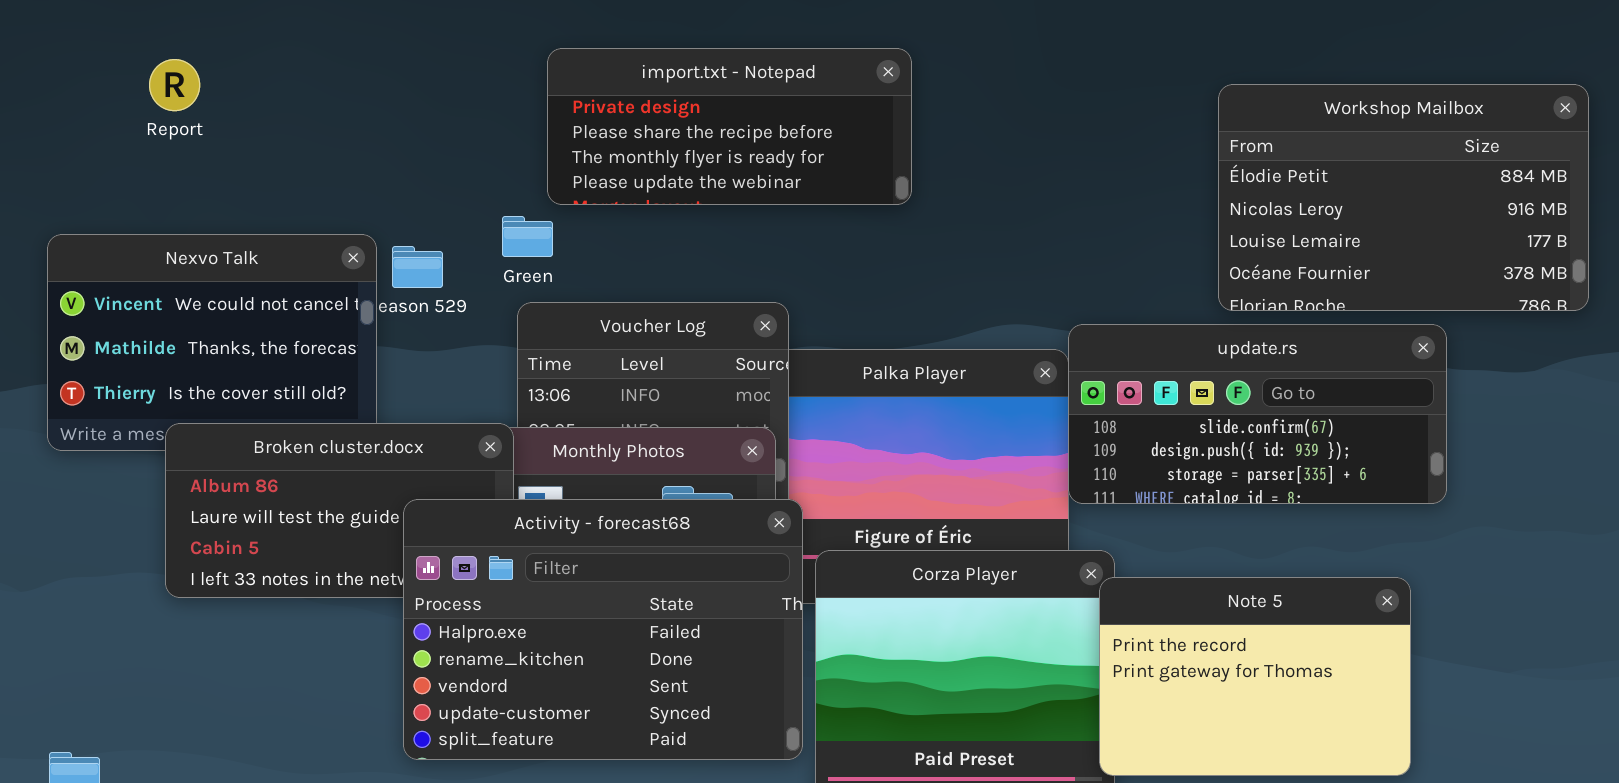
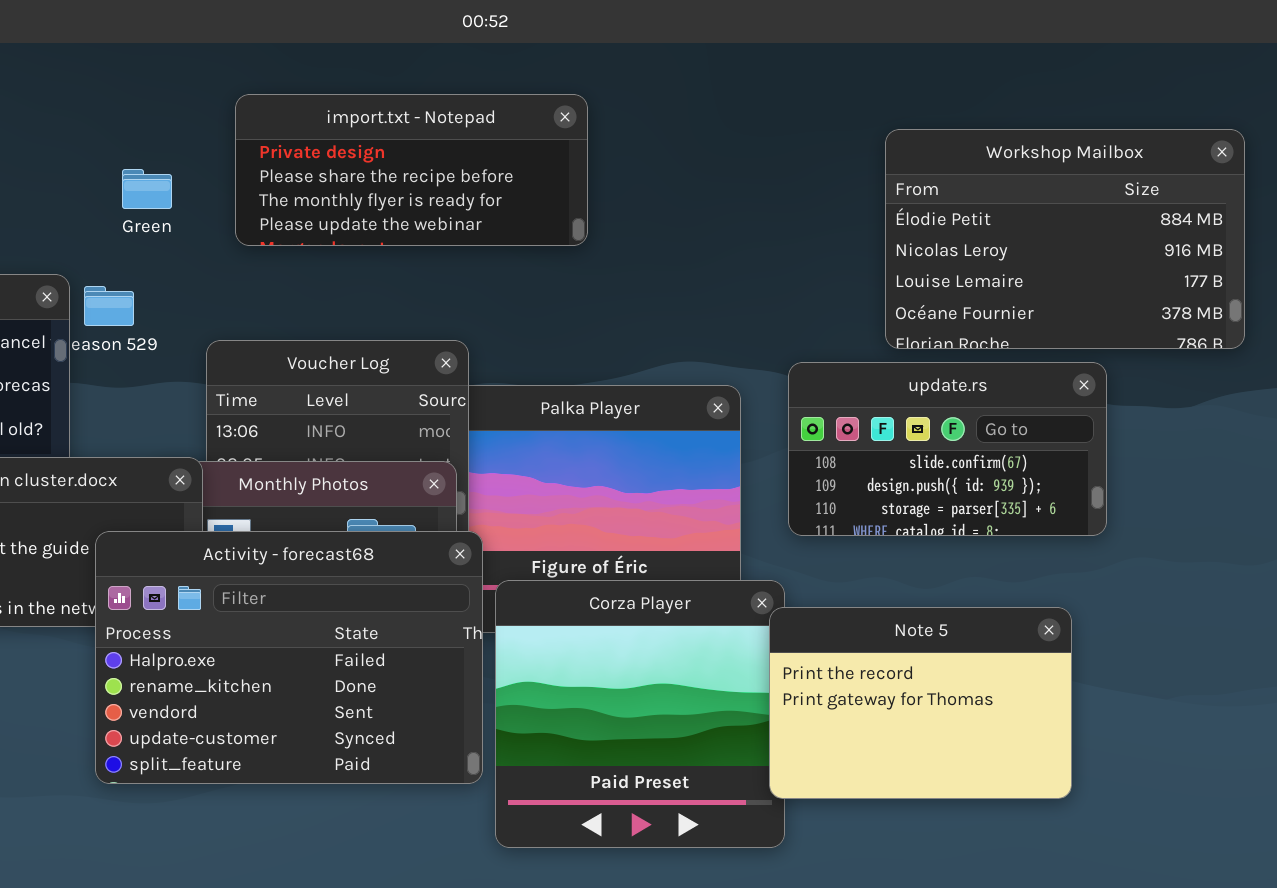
Green: [502,216,553,257] -> [122,169,172,209], moved
update.rs: [1068,324,1447,504] -> [788,362,1107,536], resized

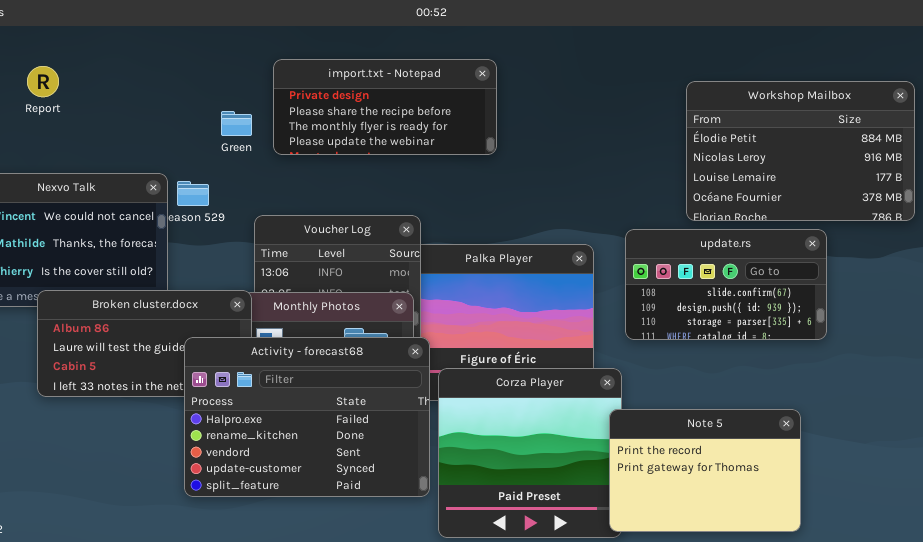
Green: [122,169,172,209] -> [221,111,252,136], moved
Note 5: [769,607,1072,799] -> [609,409,801,532], moved

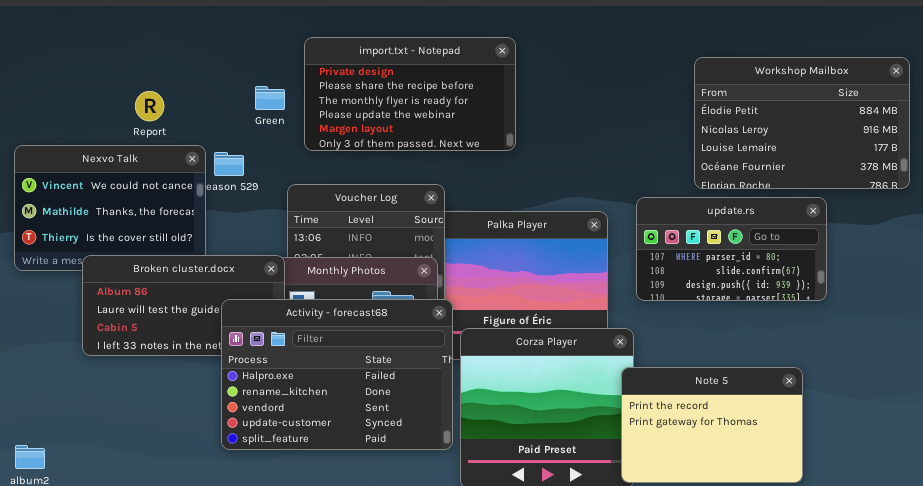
import.txt - Notepad: [273,59,497,155] -> [304,37,516,151], resized
Report: [27,66,59,97] -> [135,91,164,121], moved
update.rs: [625,229,827,340] -> [636,197,827,301], scrolled up 1 row

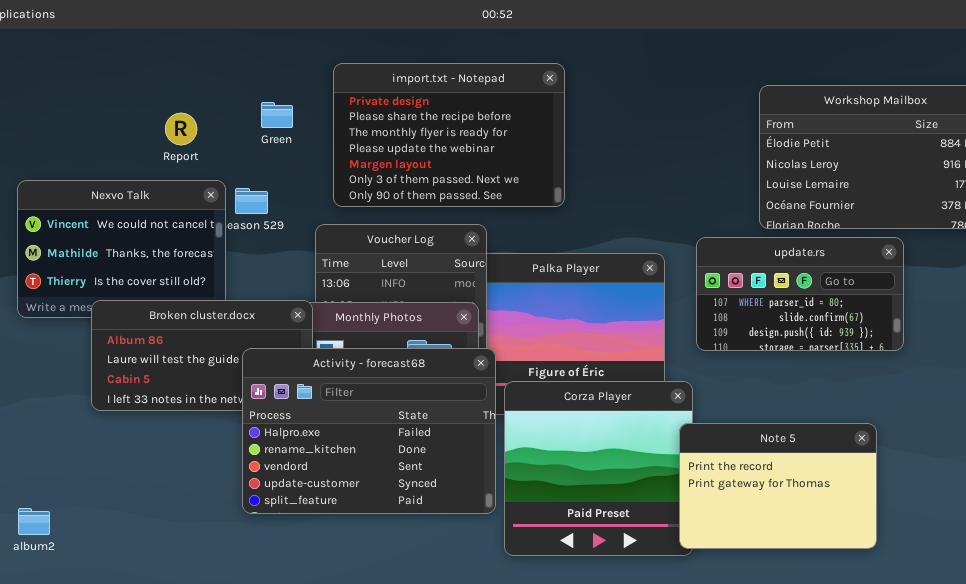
import.txt - Notepad: [304,37,516,151] -> [333,63,565,207], resized
Green: [255,86,285,110] -> [261,102,293,128], moved
Report: [135,91,164,121] -> [165,113,197,145], moved

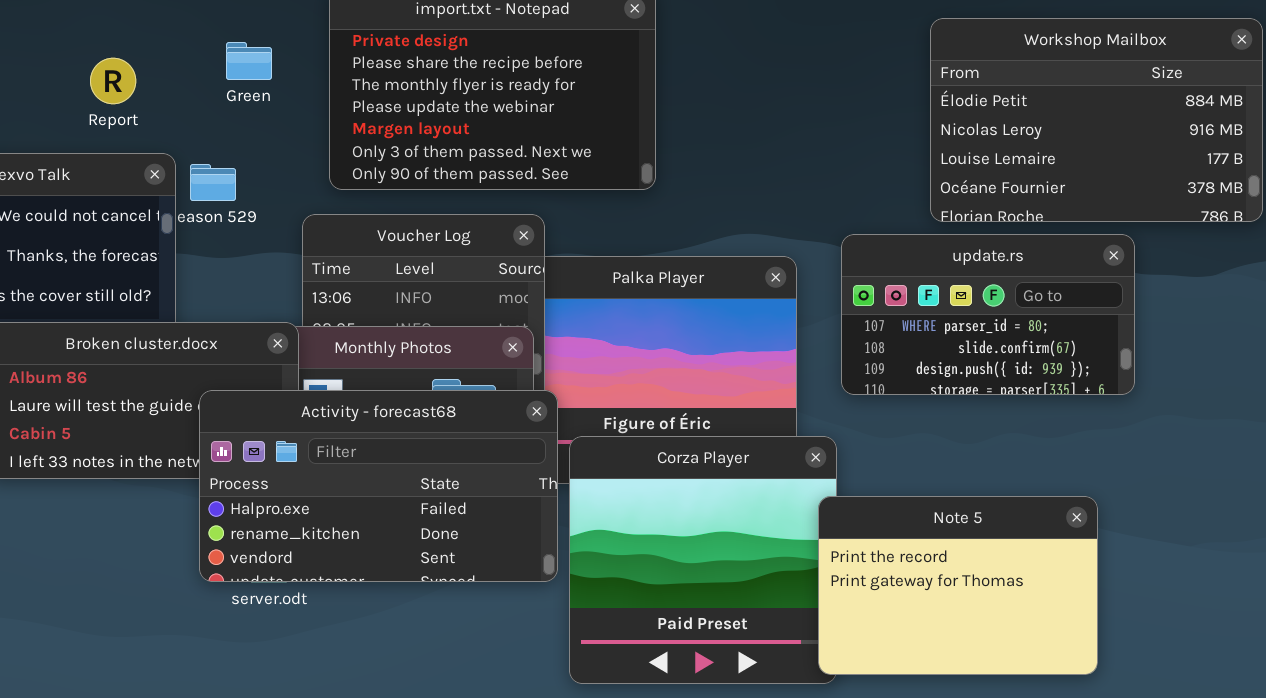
Activity - forecast68: [242,348,496,514] -> [199,390,558,582], resized

